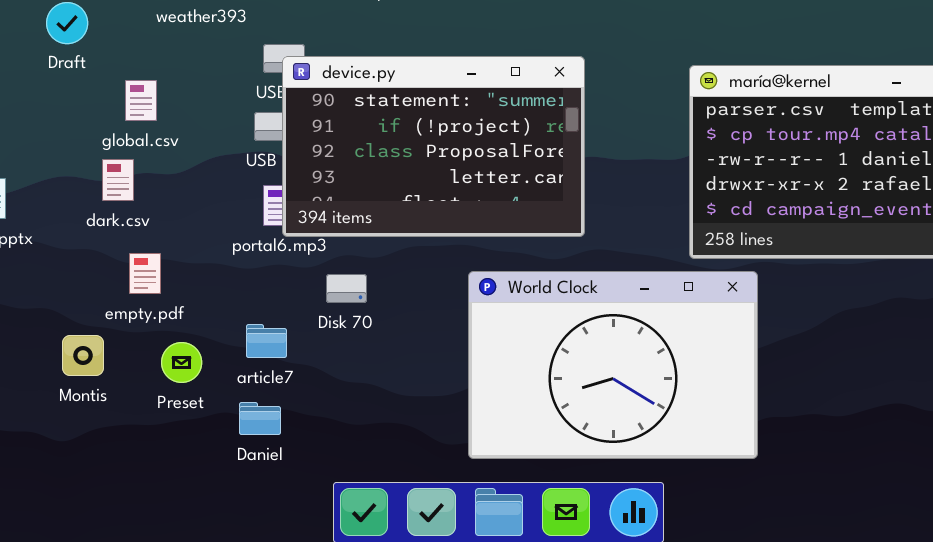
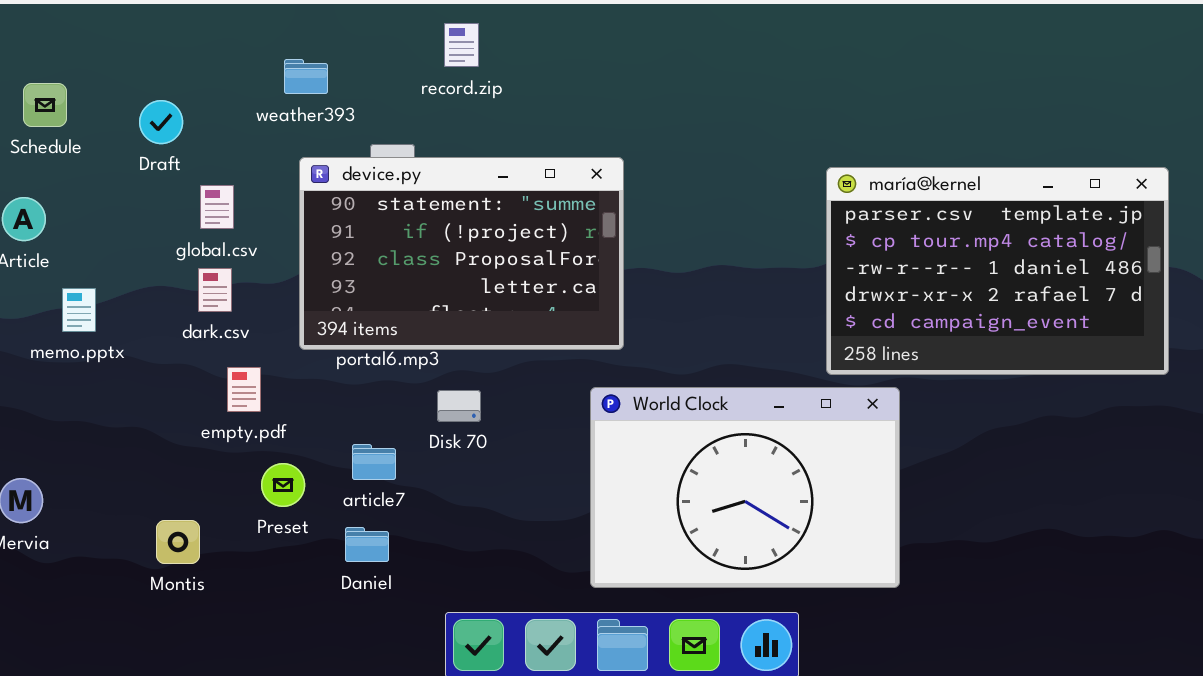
device.py: [282,56,585,237] -> [299,157,624,350], moved
global.csv: [125,80,157,121] -> [200,185,234,229], moved
Montis: [62,335,104,376] -> [156,520,200,564], moved

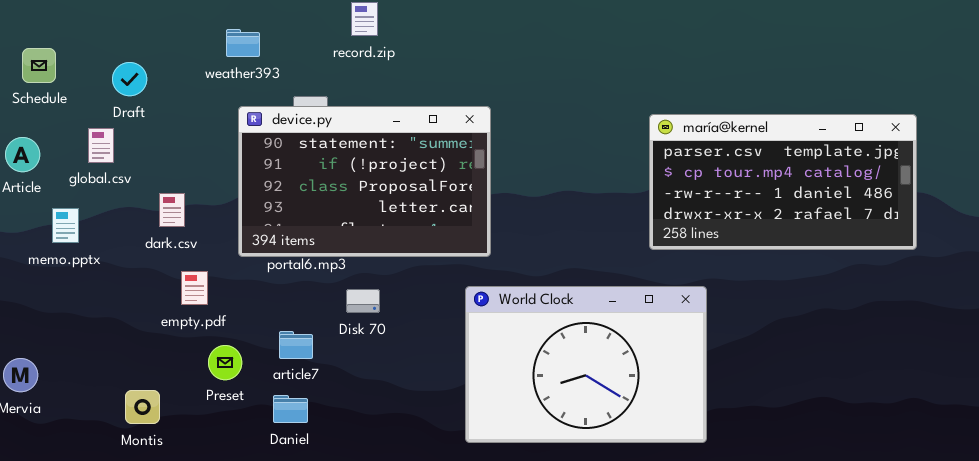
maría@kernel: [826,167,1169,375] -> [649,114,917,250], resized
global.csv: [200,185,234,229] -> [88,128,114,163], moved

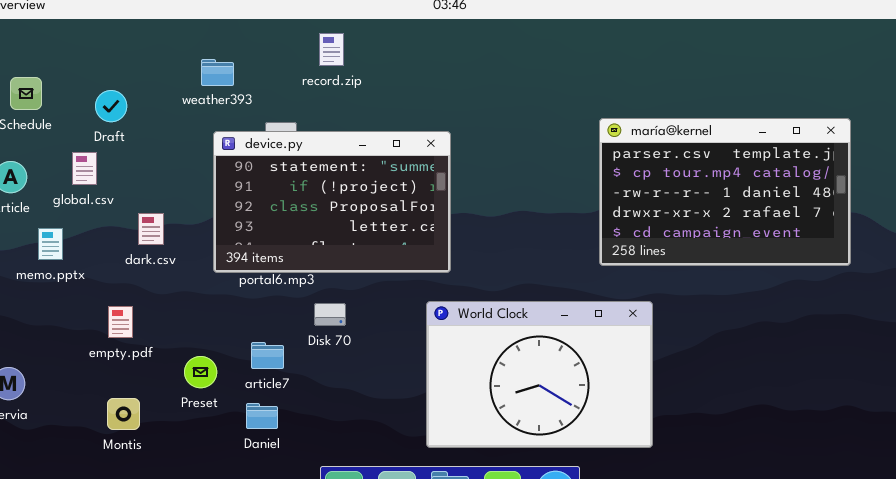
maría@kernel: [649,114,917,250] -> [599,118,851,266], resized
empty.pdf: [181,271,208,305] -> [108,306,133,338], moved

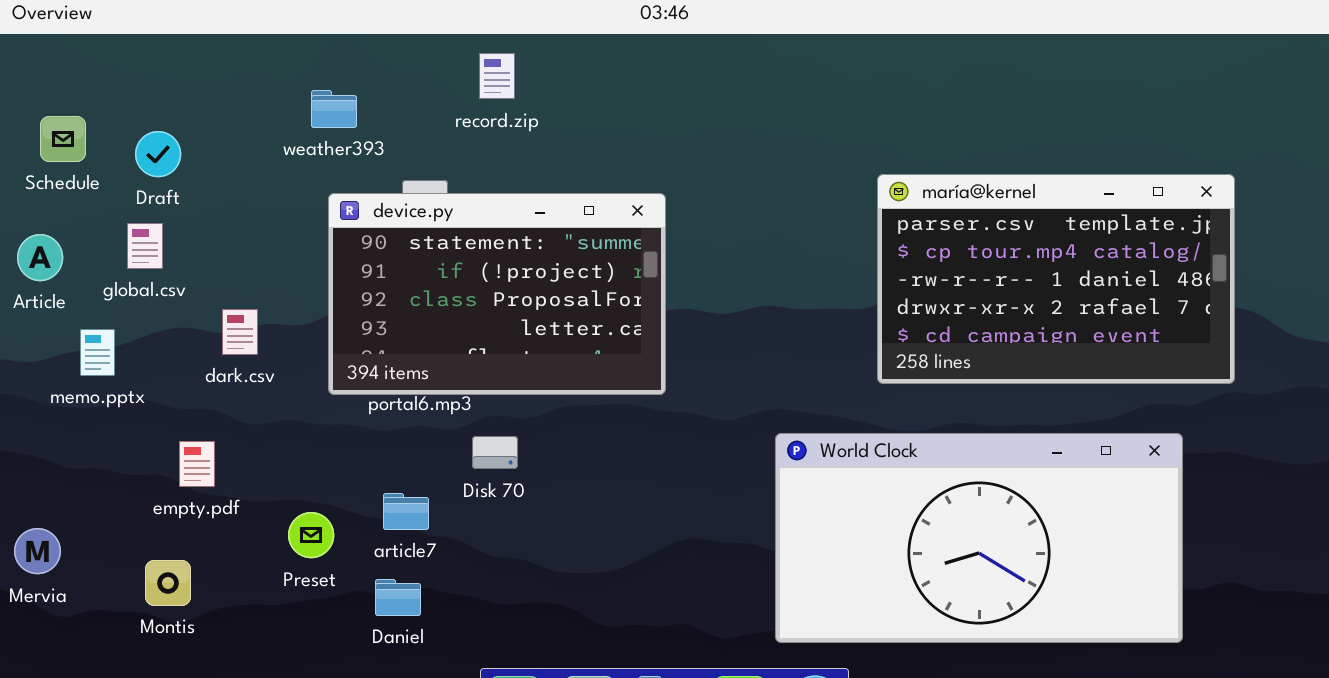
Draft: [95,90,127,122] -> [135,131,181,177], moved
World Clock: [426,301,653,448] -> [775,433,1183,643], moved, resized
Montis: [107,398,140,430] -> [145,560,191,606], moved

